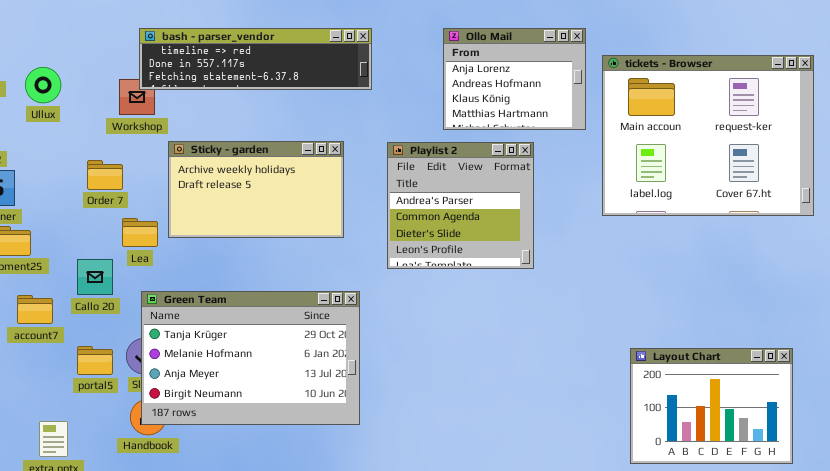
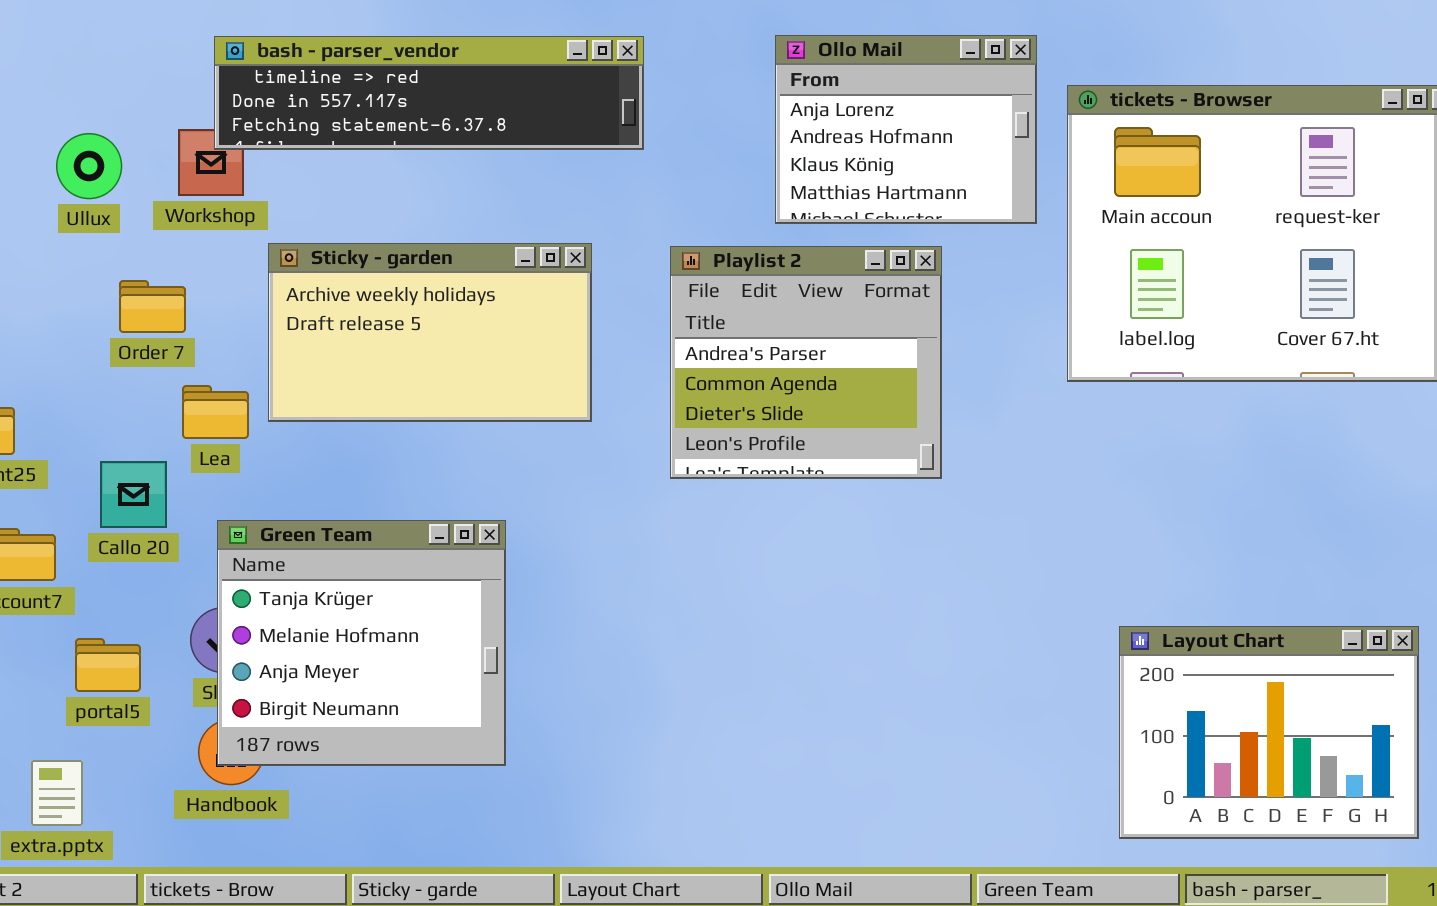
Ullux: [25,67,61,103] -> [56,133,122,199], moved
Green Team: [141,291,360,425] -> [217,520,506,766], resized
portal5: [77,346,113,375] -> [75,638,141,692], moved

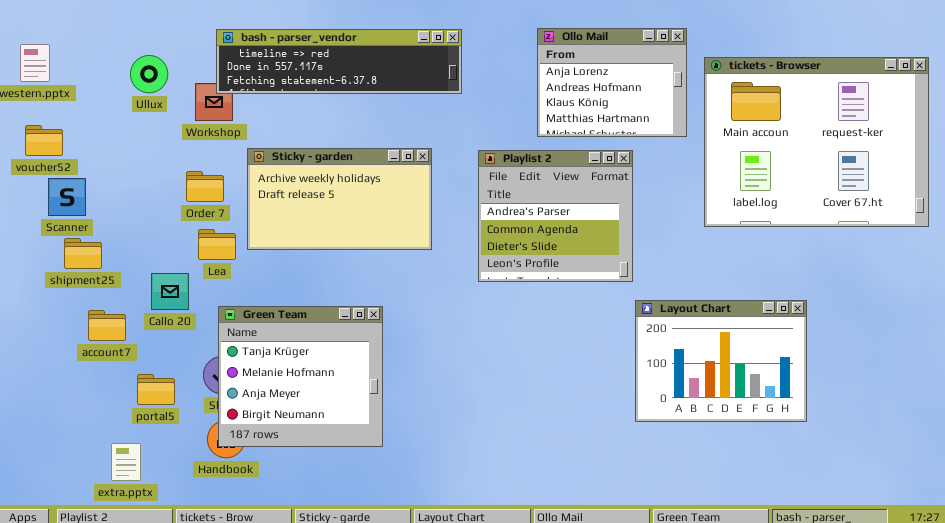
Ullux: [56,133,122,199] -> [130,55,168,93], moved
Order 7: [119,280,186,333] -> [186,171,224,202], moved
Layout Chart: [1119,626,1419,839] -> [635,300,807,422], moved

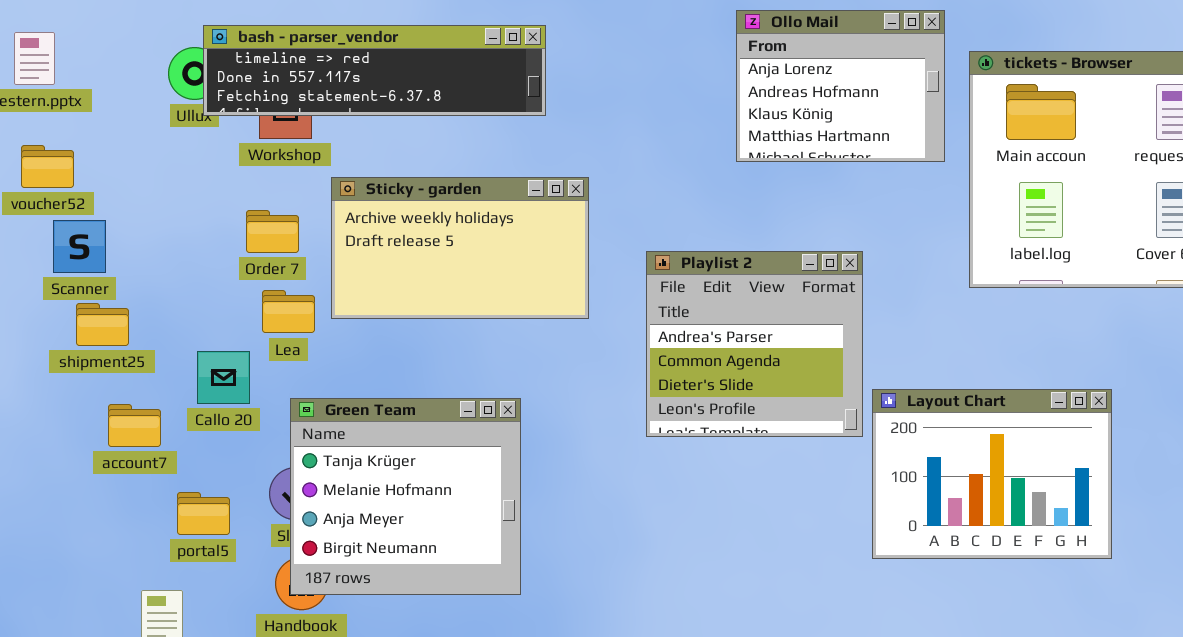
bash - parser_vendor: [216,29,462,94] -> [203,25,546,116], moved
Playlist 2: [478,150,633,282] -> [646,251,863,437], moved

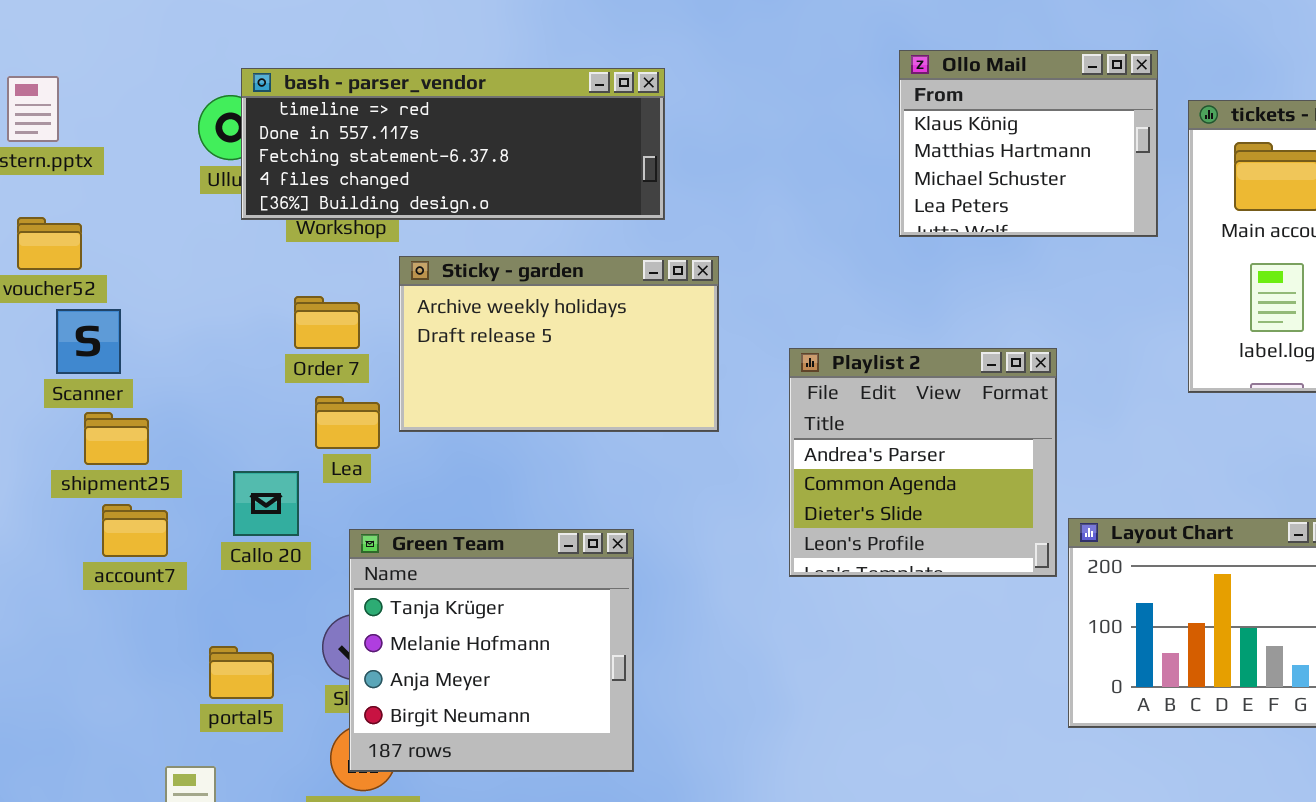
Ollo Mail: [736,10,945,162] -> [899,50,1158,237], scrolled down 2 rows
bash - parser_vendor: [203,25,546,116] -> [241,68,665,220], resized
account7: [108,404,161,447] -> [102,504,168,557], moved

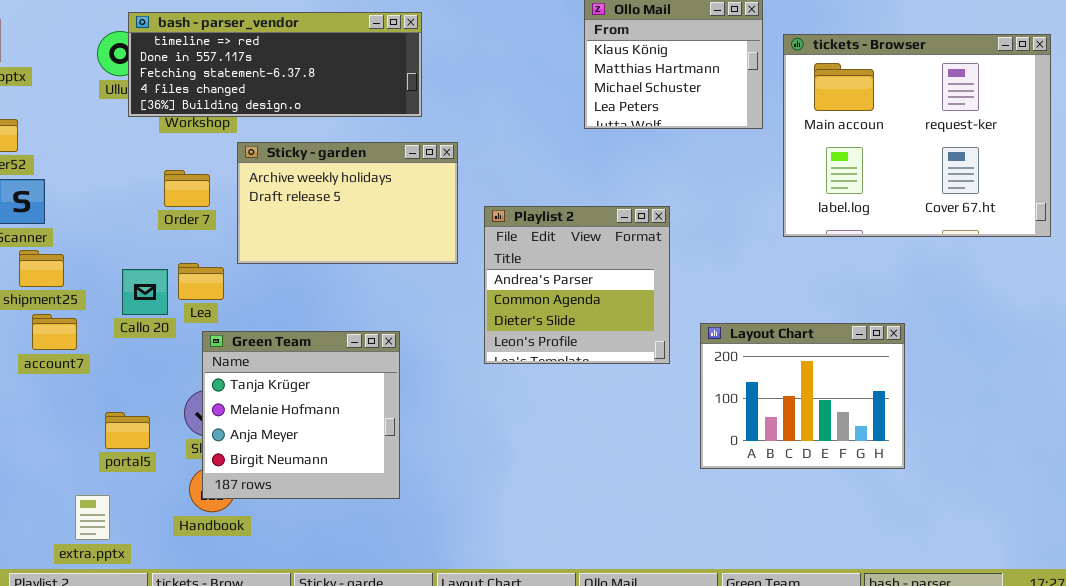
Playlist 2: [789,348,1057,577] -> [484,206,670,364], moved
Lea: [315,396,380,449] -> [178,263,224,300], moved
Callo 20: [233,471,299,536] -> [122,269,168,315], moved

